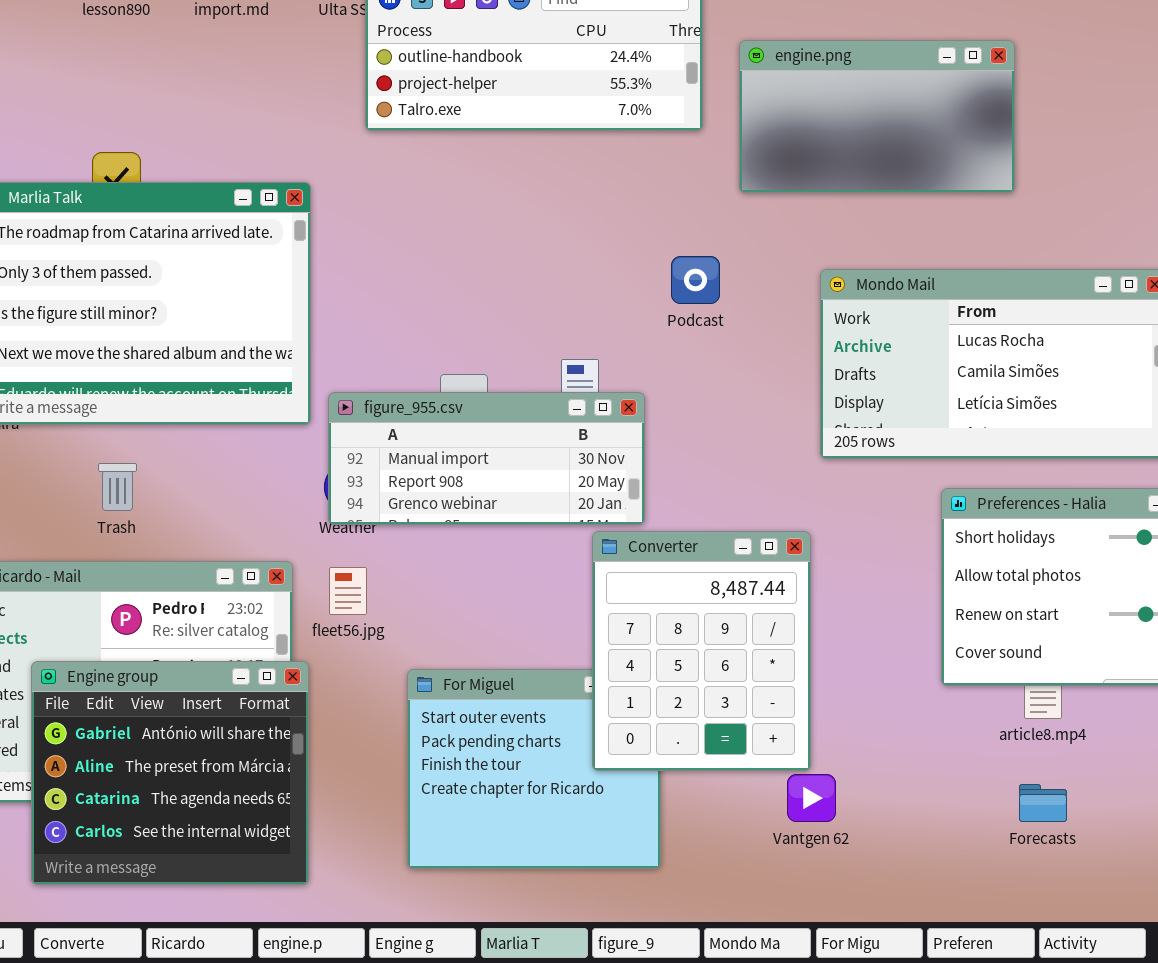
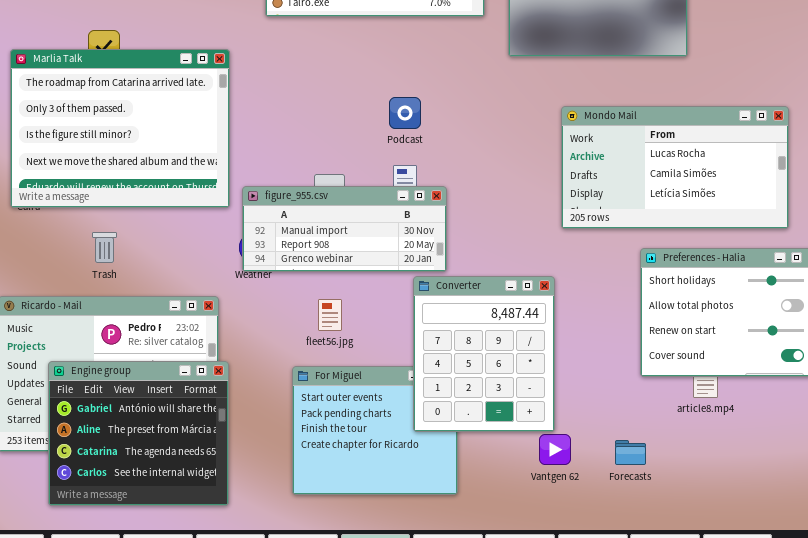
Podcast: [671,256,720,304] -> [389,97,421,129], moved
fleet56.jpg: [329,567,367,615] -> [318,299,342,331], moved
Forecasts: [1019,784,1067,822] -> [615,440,646,465], moved

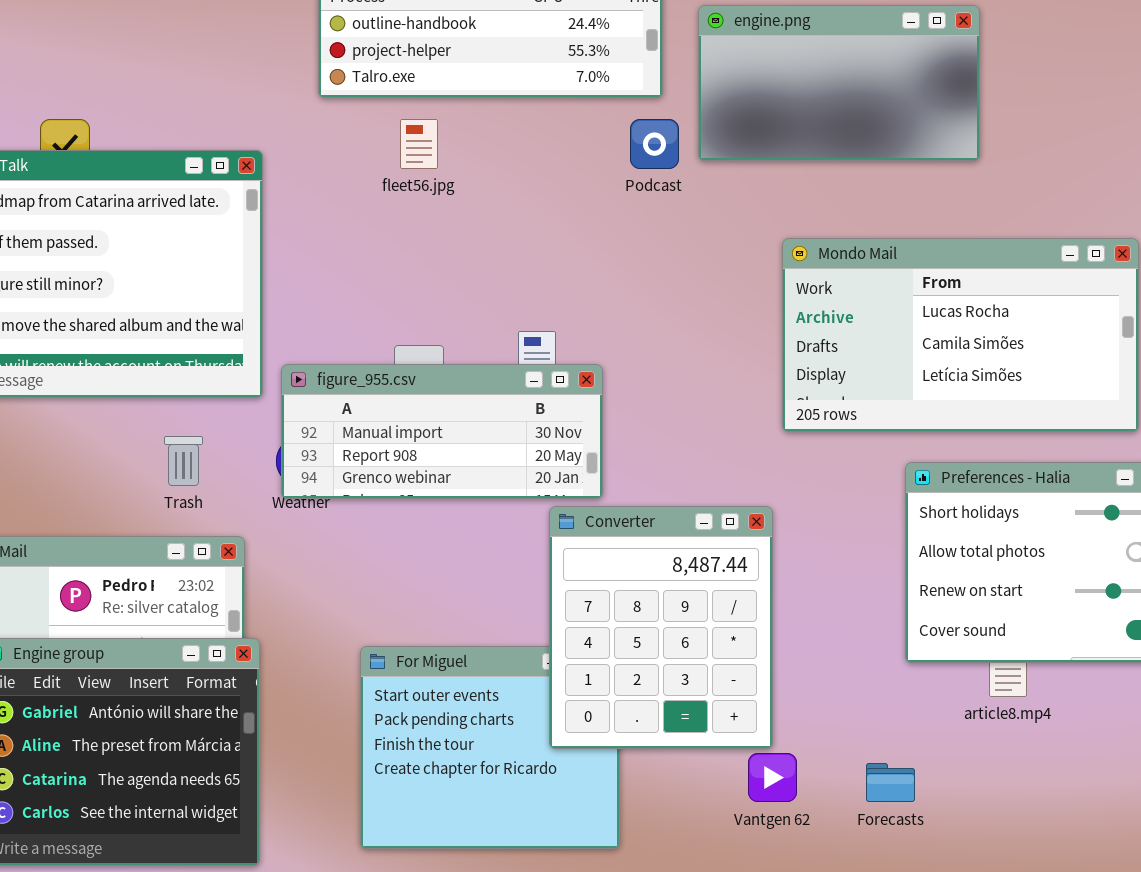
Podcast: [389,97,421,129] -> [630,119,679,169], moved
Trash: [92,232,117,263] -> [164,436,203,486], moved
fleet56.jpg: [318,299,342,331] -> [400,119,438,169], moved

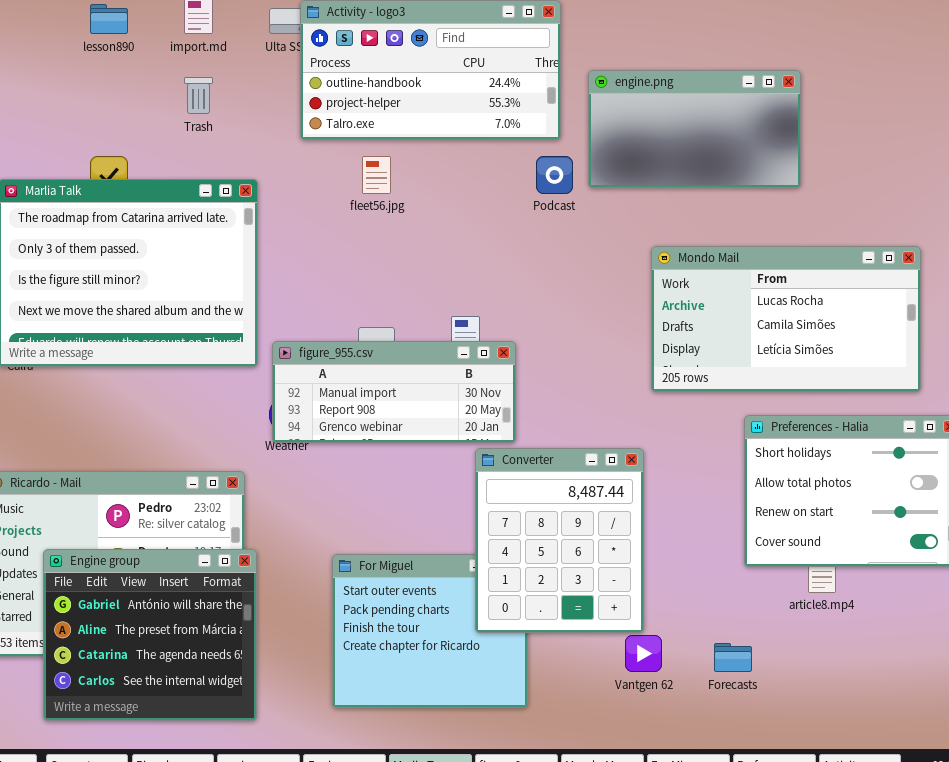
Trash: [164,436,203,486] -> [184,77,213,114], moved

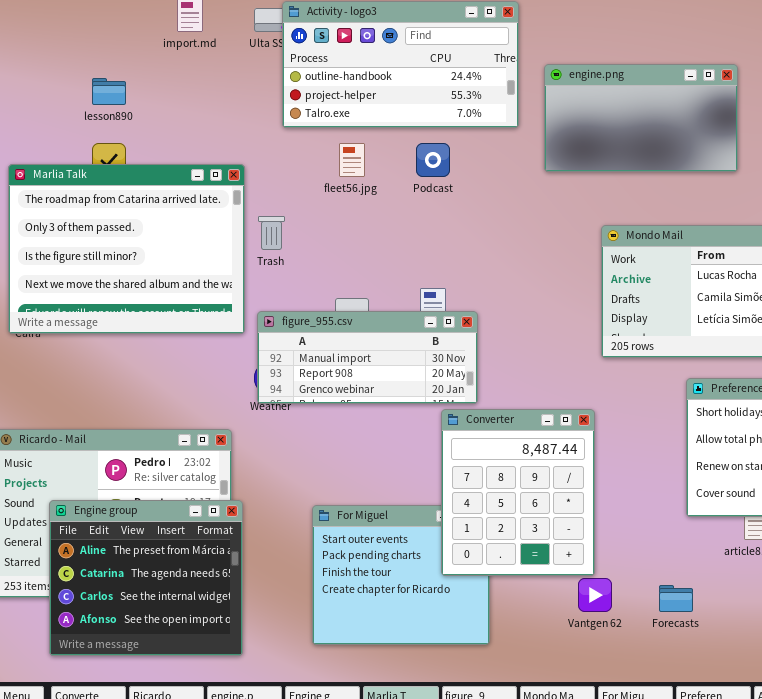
lesson890: [90,4,128,34] -> [92,78,126,105], moved
Trash: [184,77,213,114] -> [258,216,285,250], moved
Podcast: [536,156,573,194] -> [416,143,450,177], moved
Engine group: [43,549,257,721] -> [49,500,243,656], scrolled down 1 row

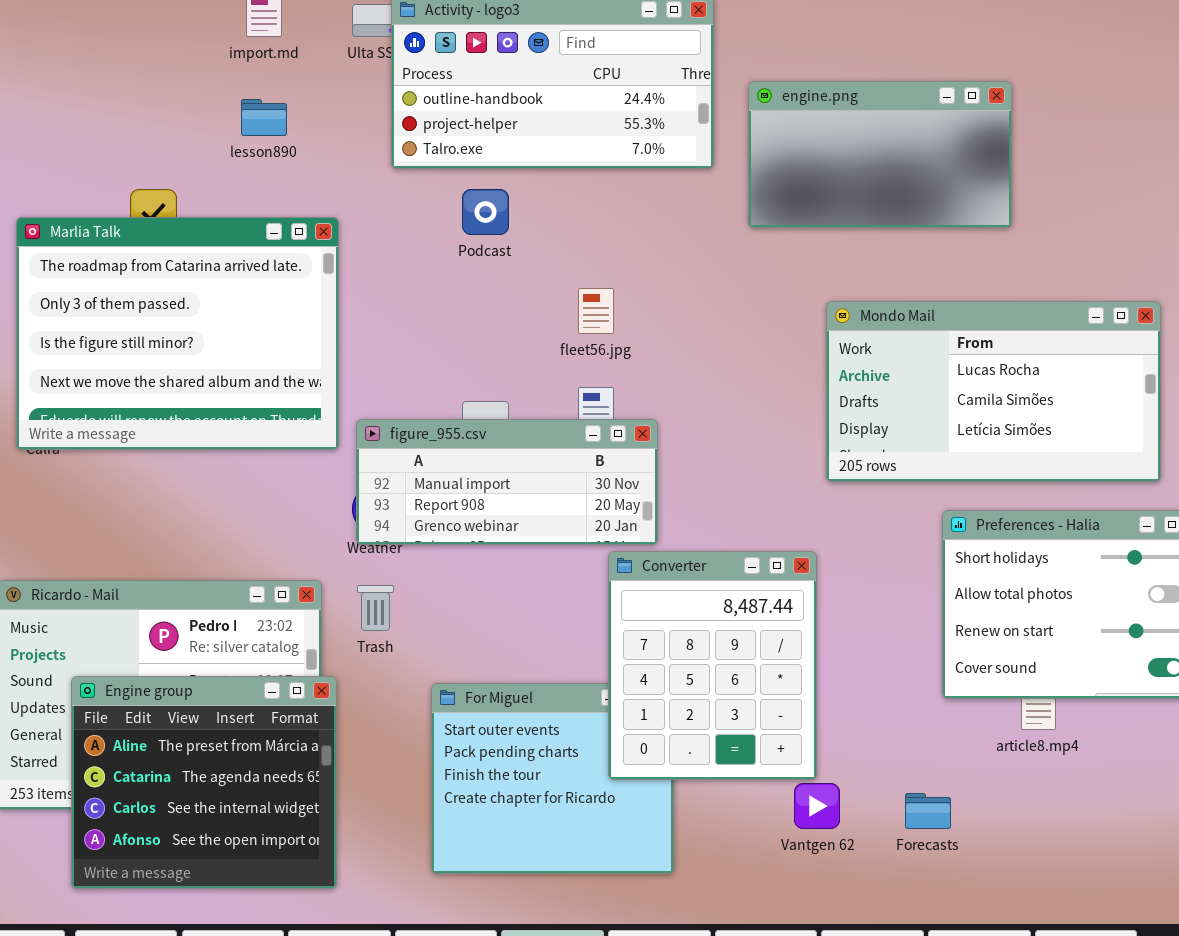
lesson890: [92,78,126,105] -> [241,99,287,136], moved
fleet56.jpg: [339,143,365,177] -> [578,288,614,334], moved
Podcast: [416,143,450,177] -> [462,189,509,235], moved
Trash: [258,216,285,250] -> [357,585,394,631], moved

